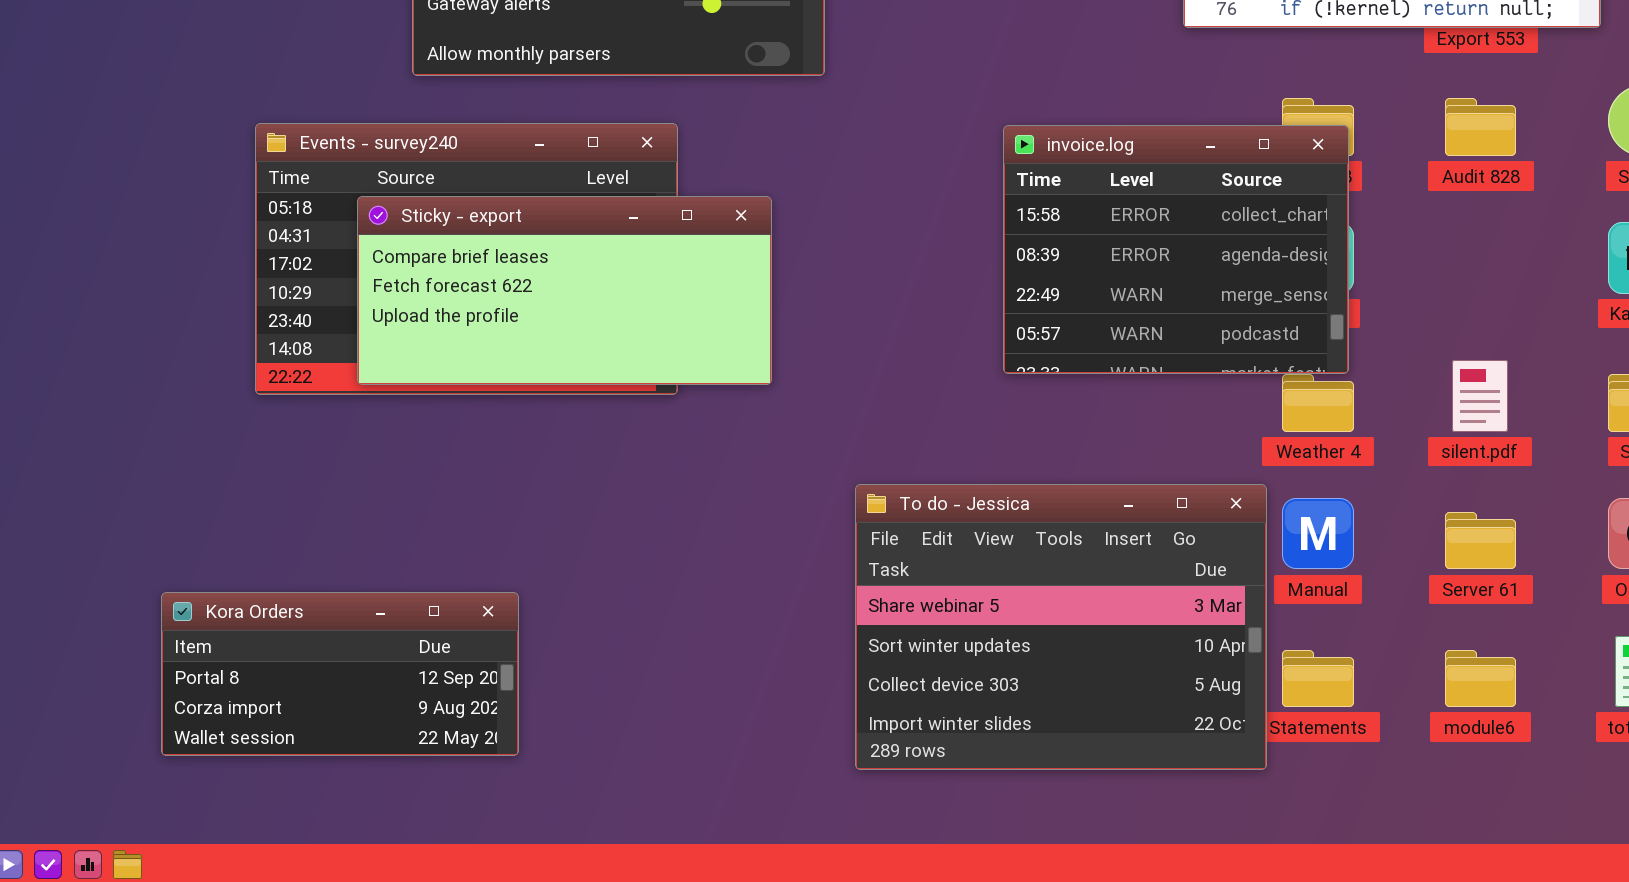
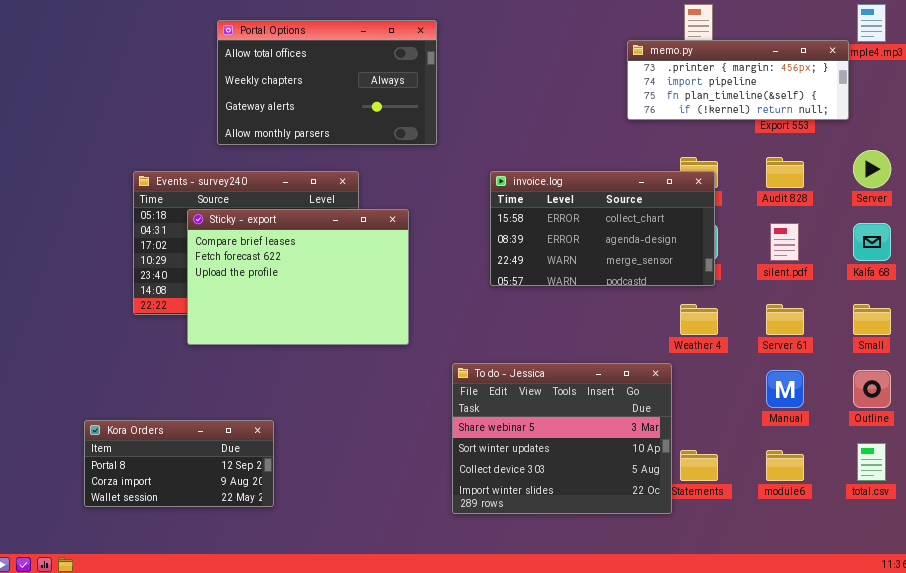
invoice.log: [1003,125,1349,374] -> [490,171,715,286], resized
Sticky - export: [357,196,772,385] -> [187,209,409,345], resized
silent.pdf: [1452,360,1508,432] -> [770,223,799,261], moved
Manual: [1282,498,1354,569] -> [766,370,804,408], moved
Server 61: [1445,512,1516,569] -> [766,304,804,335], moved

